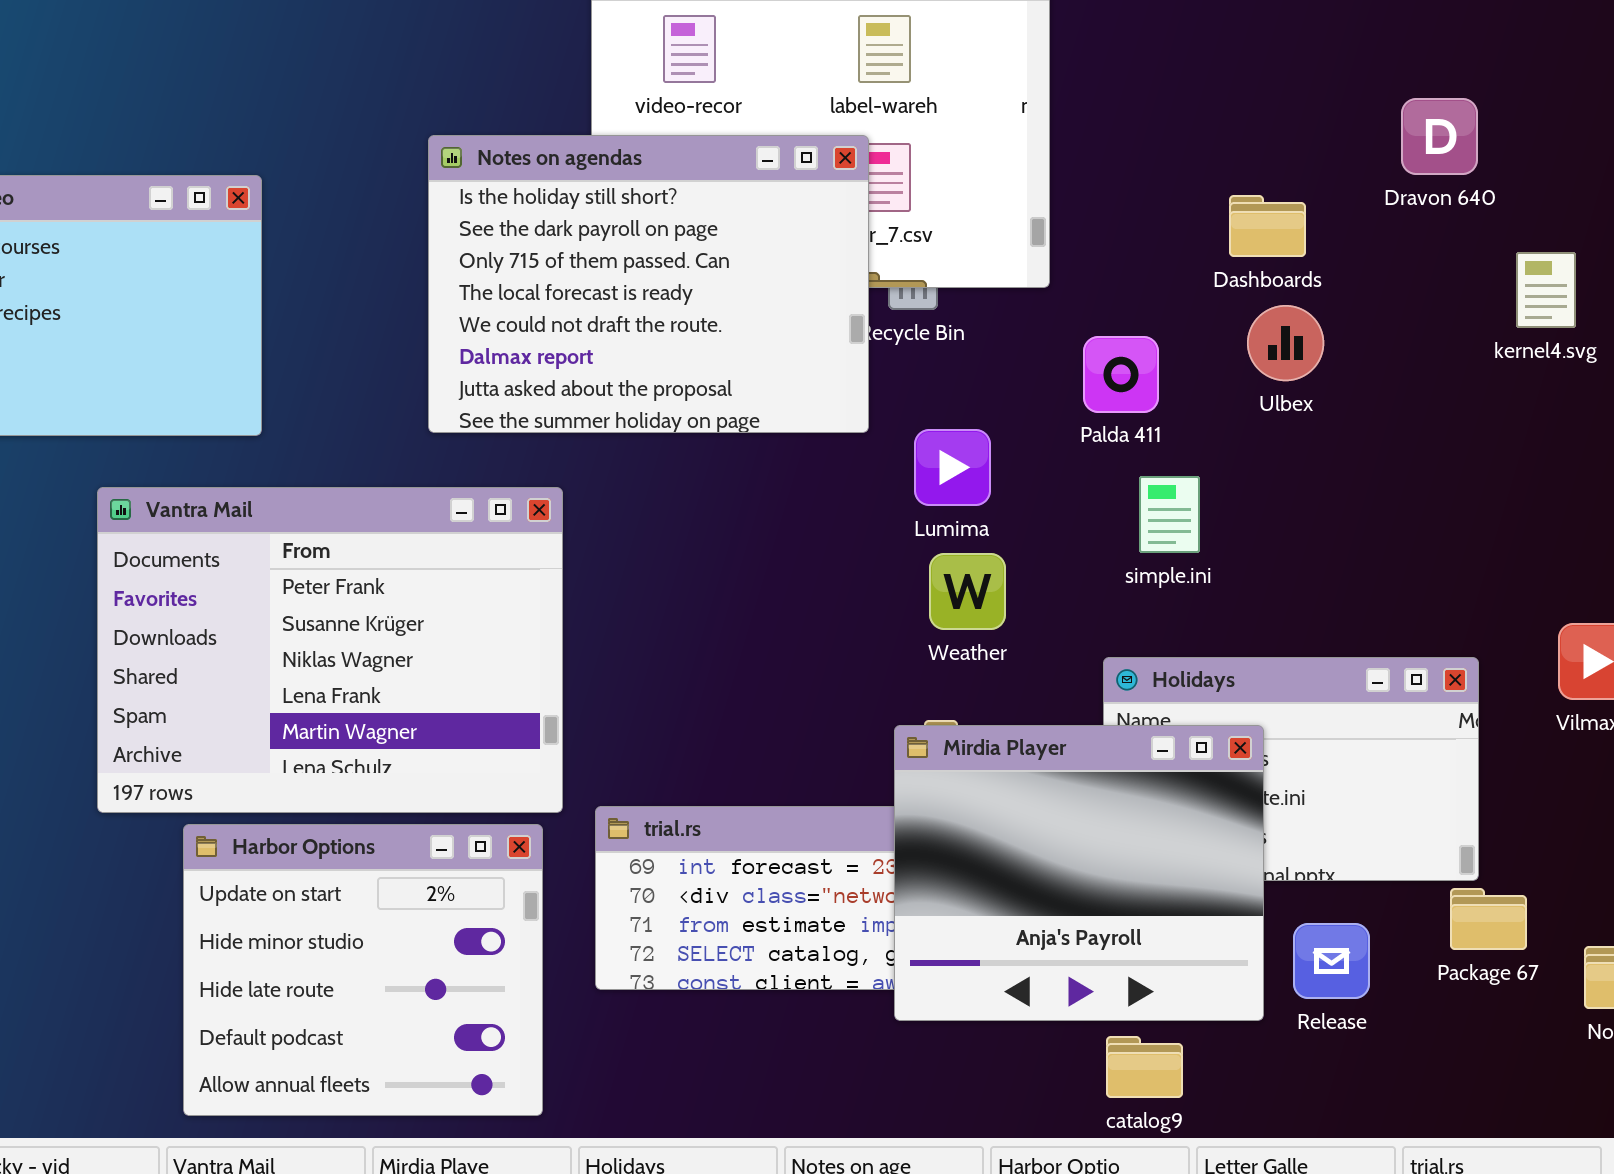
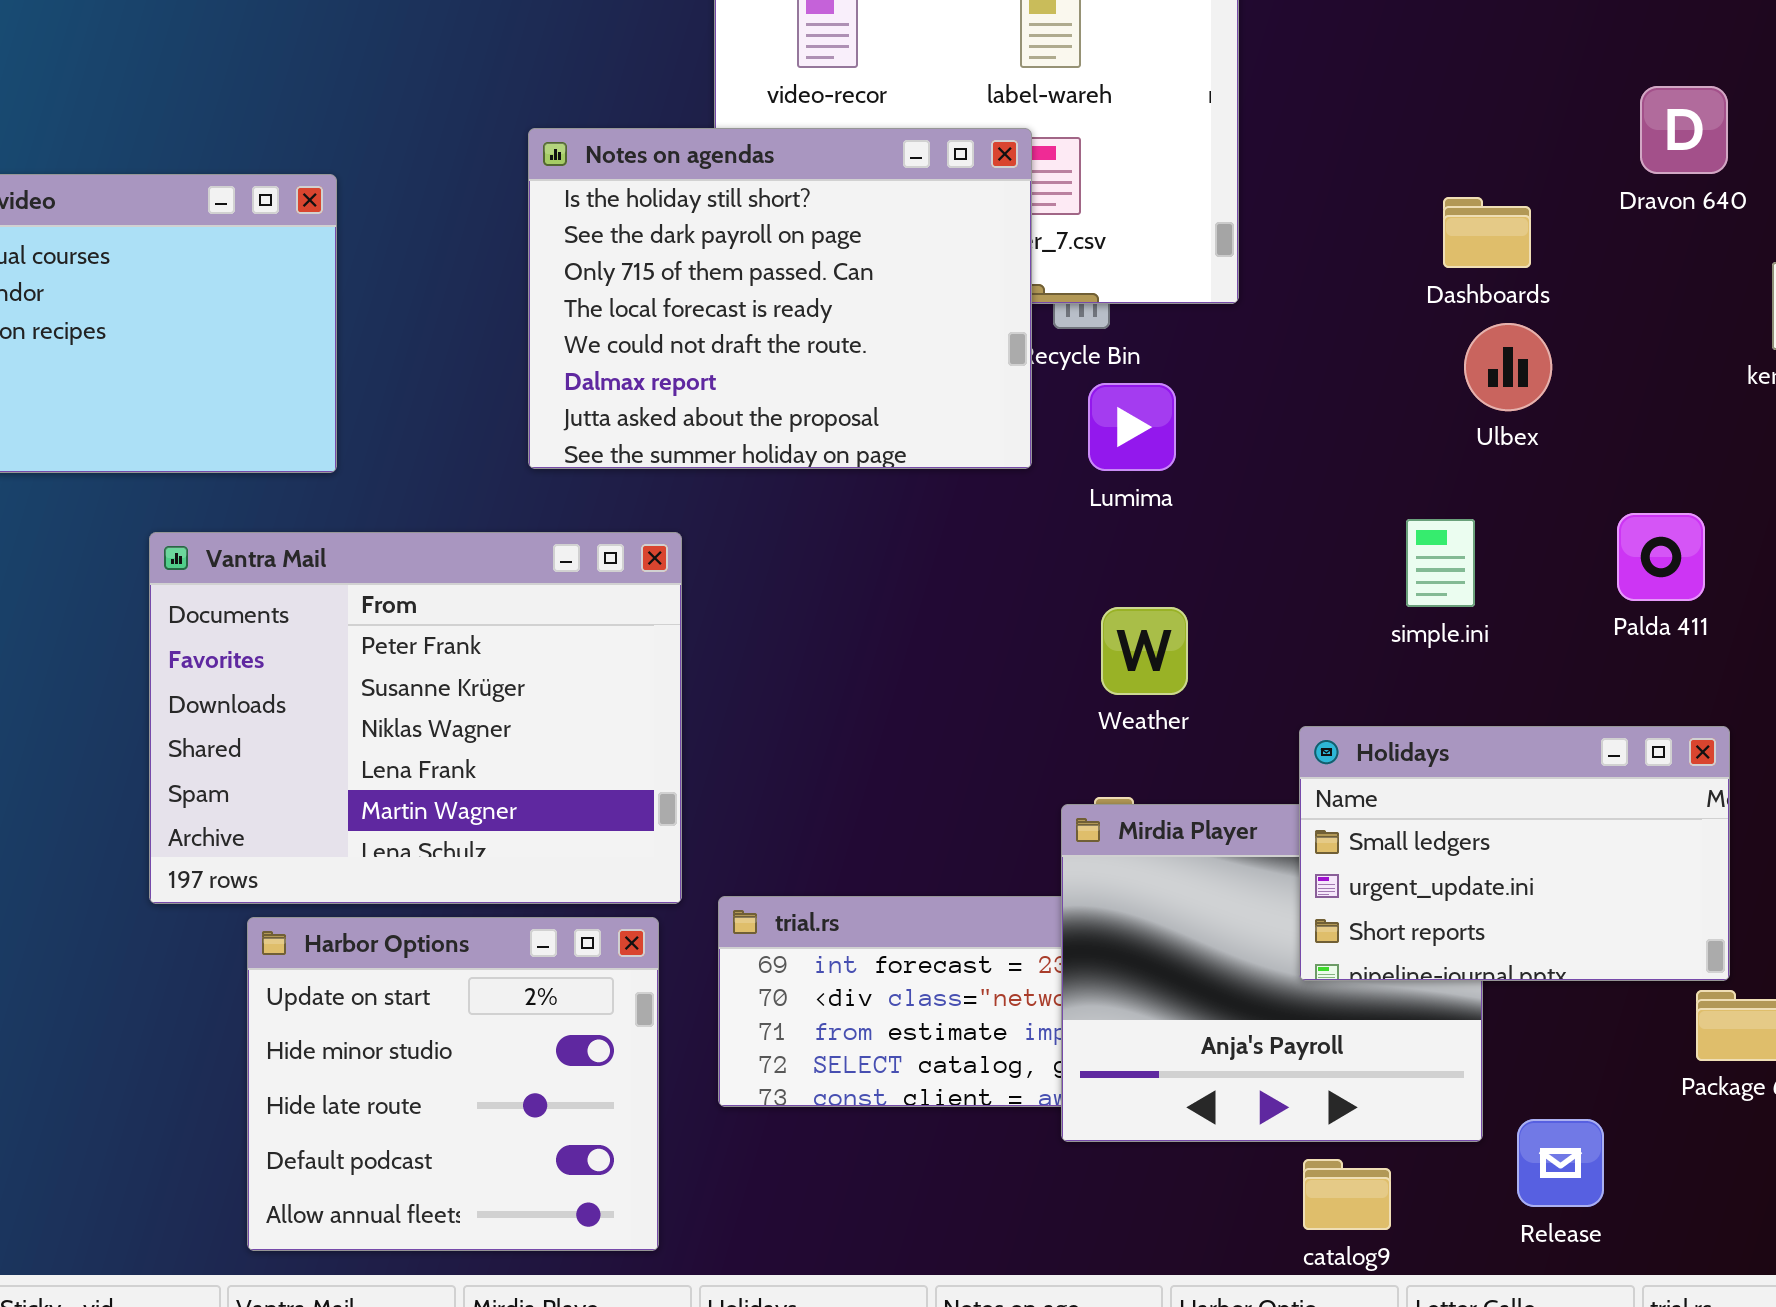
Palda 411: [1083,336,1159,413] -> [1617,513,1705,601], moved
Lumima: [914,429,991,506] -> [1088,383,1176,471], moved
simple.ini: [1139,476,1200,553] -> [1406,519,1475,607], moved
Holidays: [1103,657,1479,881] -> [1299,726,1730,981], raised
Release: [1293,923,1370,999] -> [1517,1119,1604,1207], moved

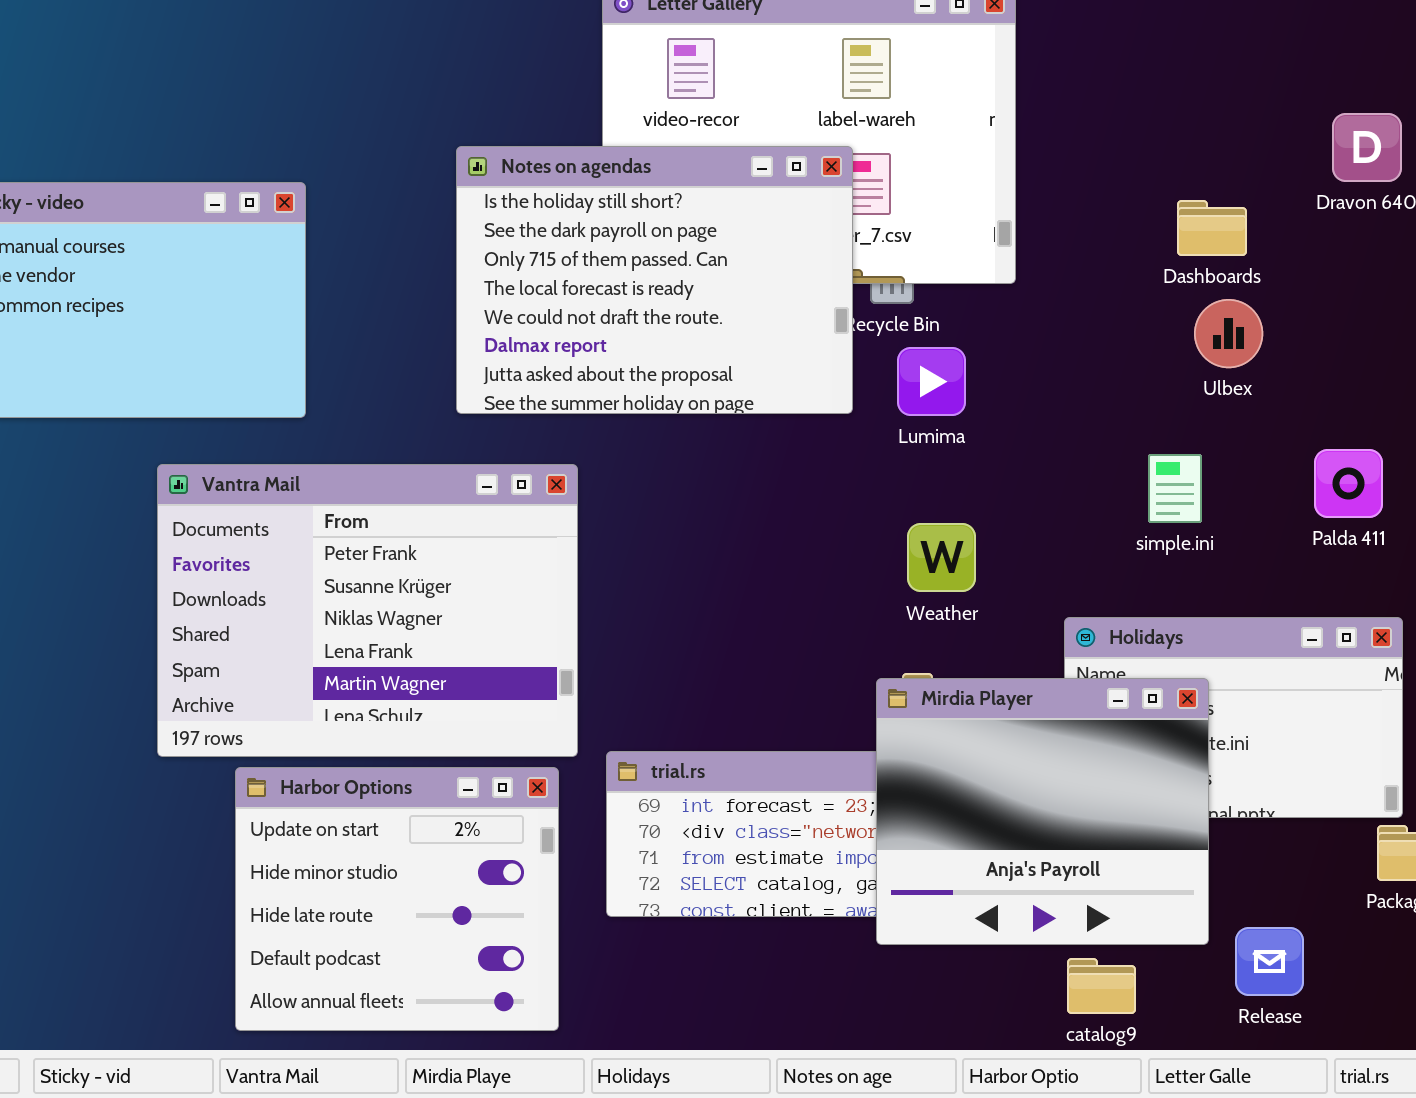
Mirdia Player: [1061,804,1483,1142] -> [876,678,1209,945], raised

